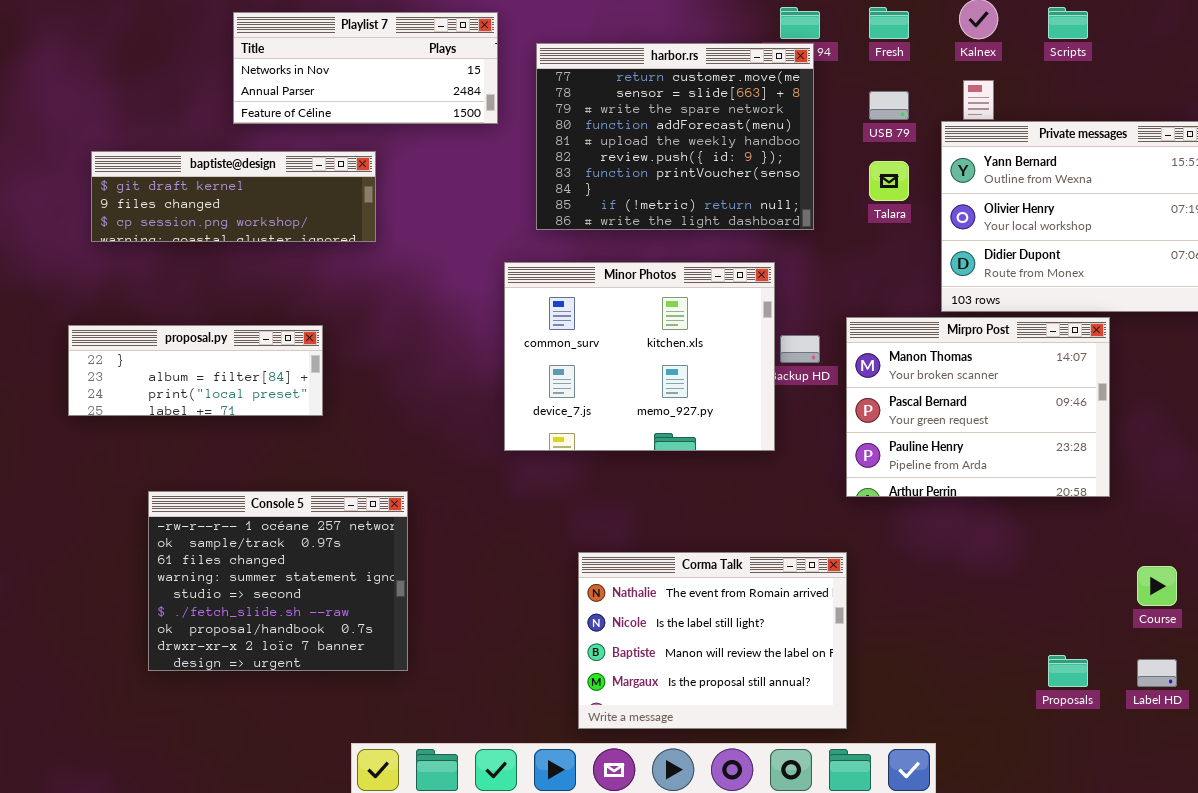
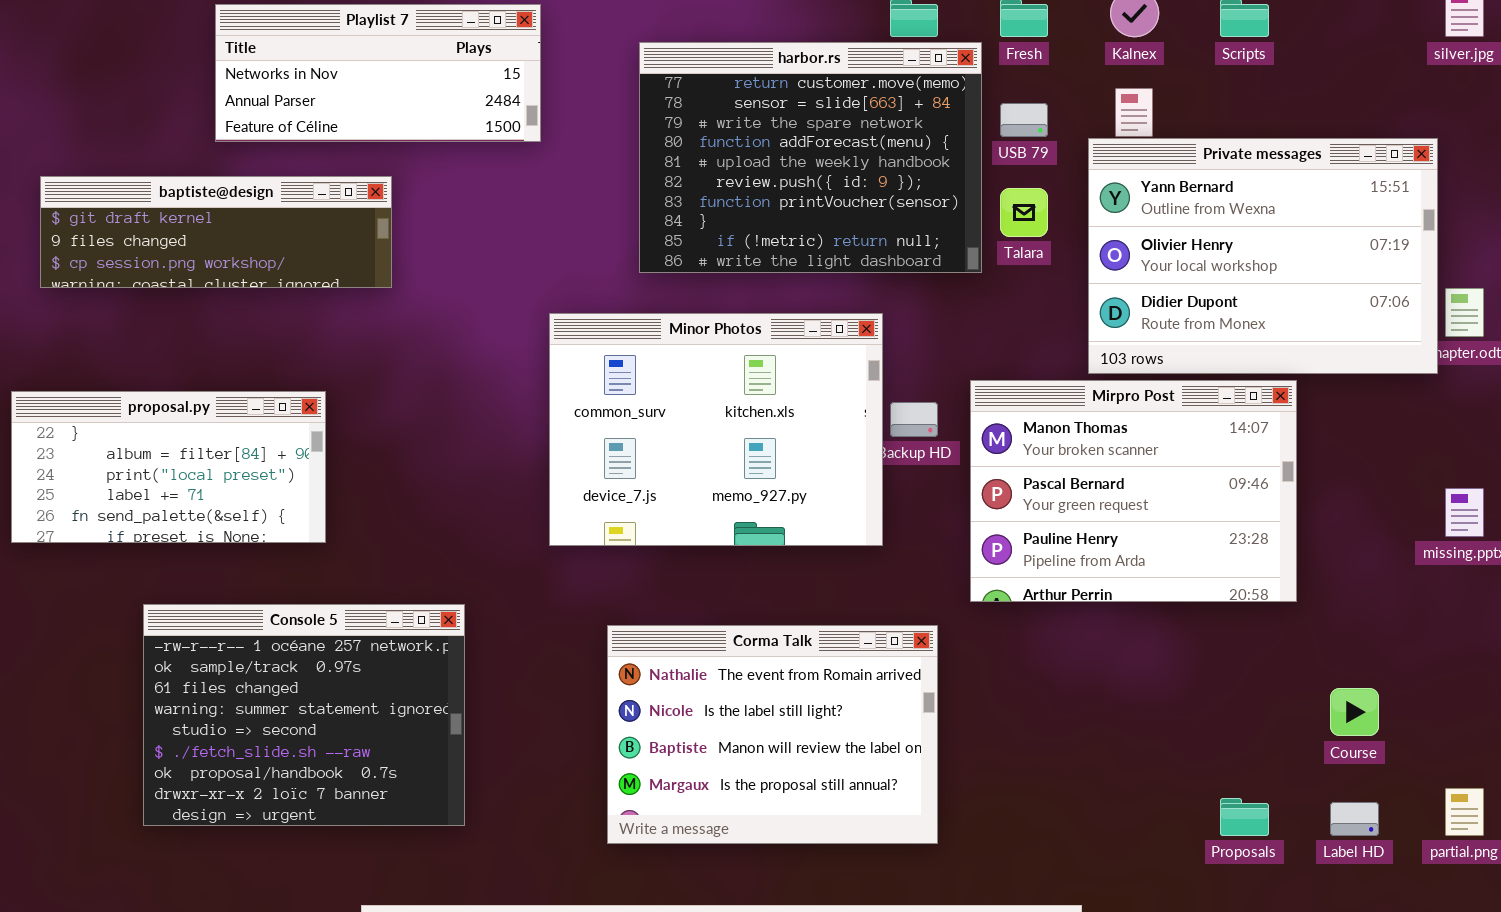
harbor.rs: [536,43,814,230] -> [639,42,982,273], moved
proposal.py: [68,325,323,416] -> [11,391,326,543], resized
Console 5: [148,491,408,671] -> [143,604,465,826], moved
Corma Talk: [578,552,847,729] -> [607,625,938,844], moved

